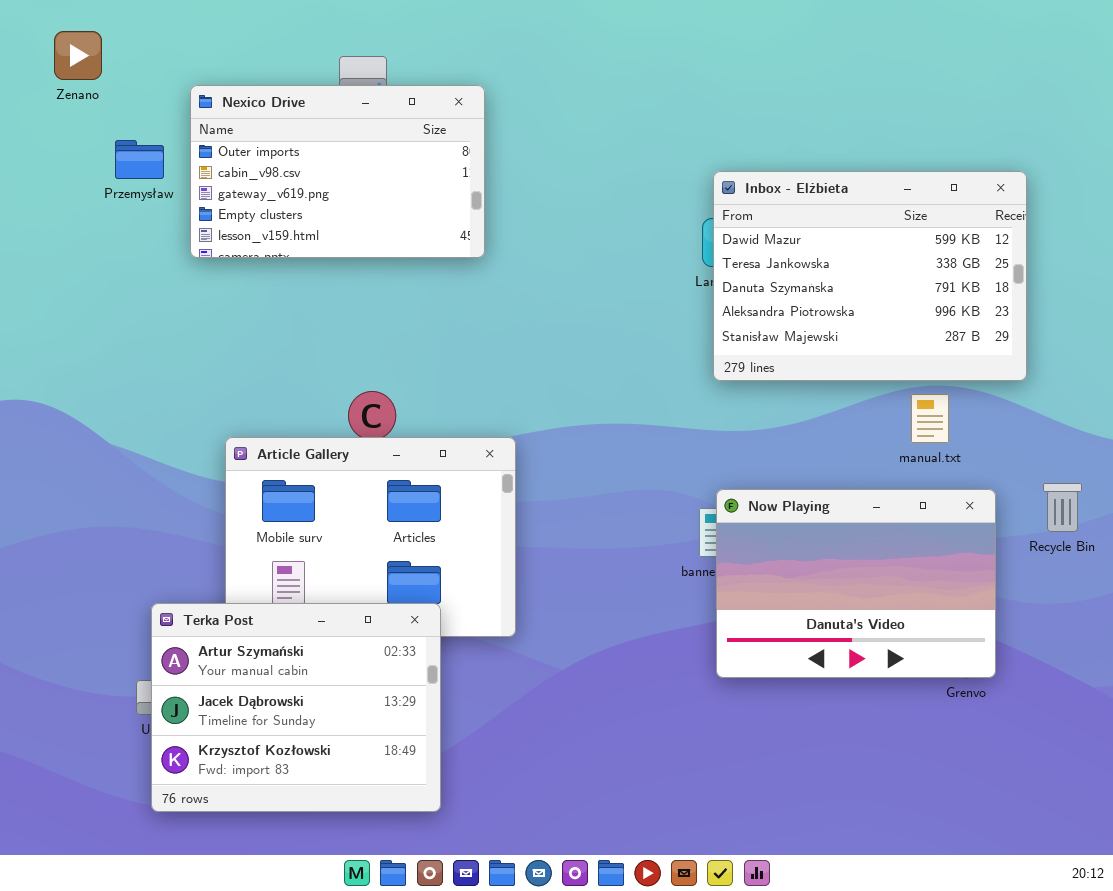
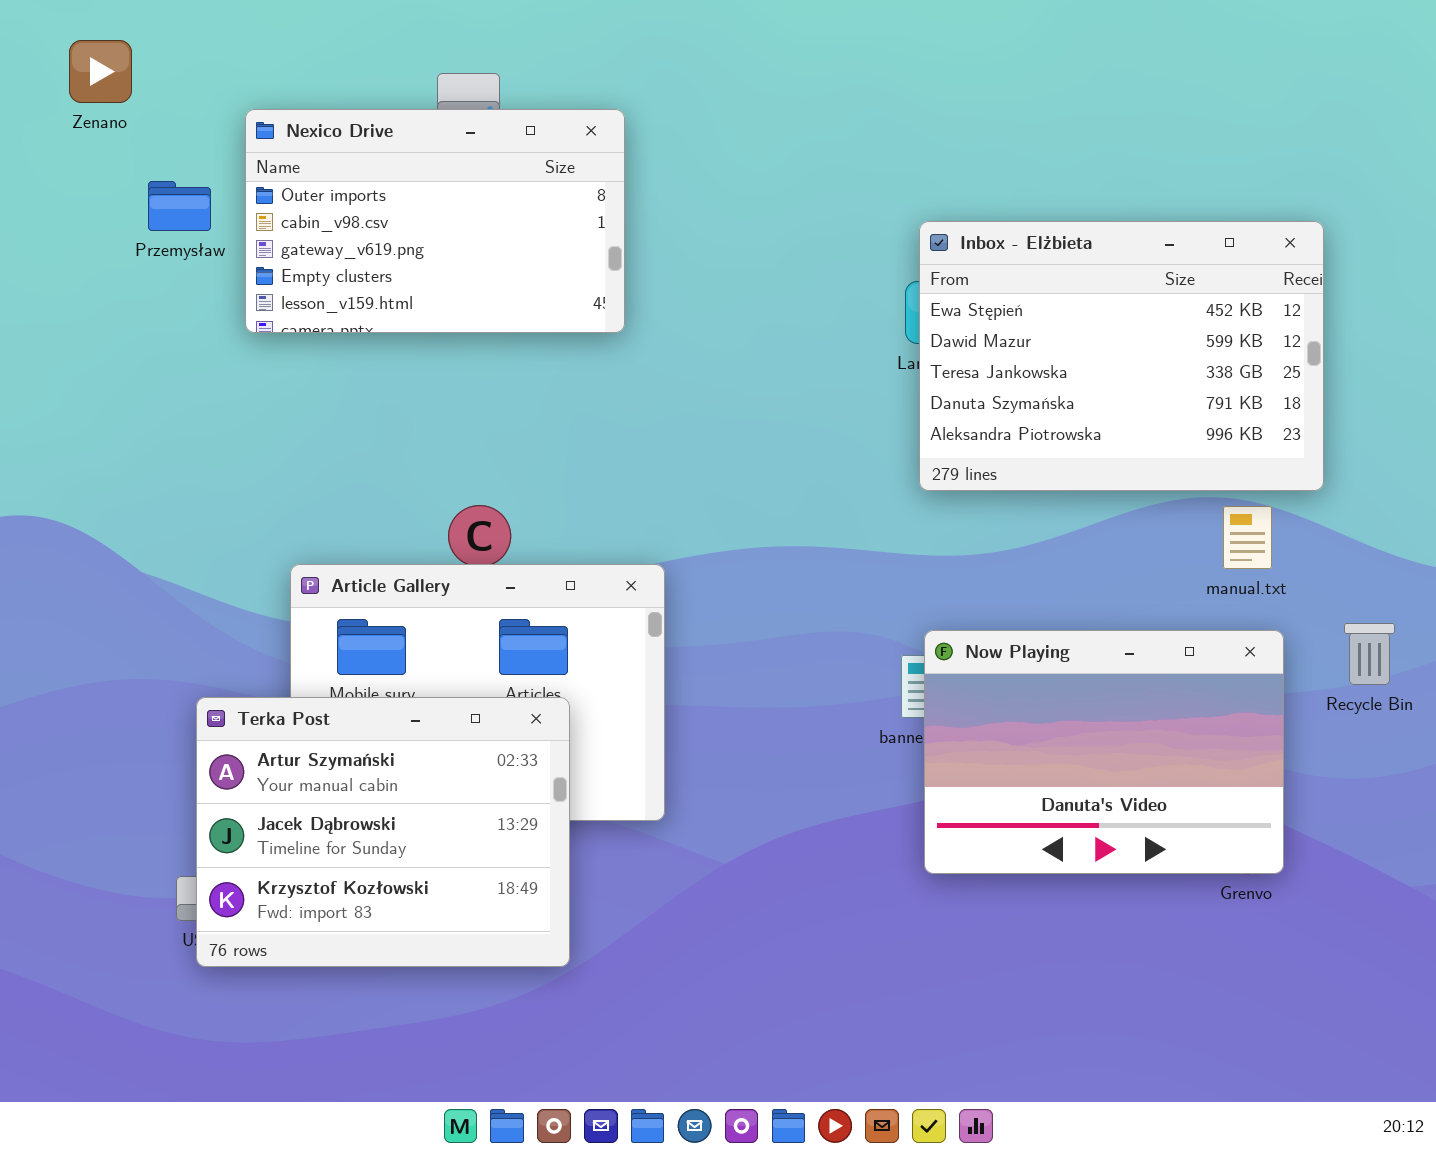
Inbox - Elżbieta: [713,171,1027,381] -> [919,221,1324,491], scrolled up 1 row
manual.txt: [911,394,949,443] -> [1223,506,1272,569], moved
Terka Post: [151,603,441,812] -> [196,697,570,967], moved

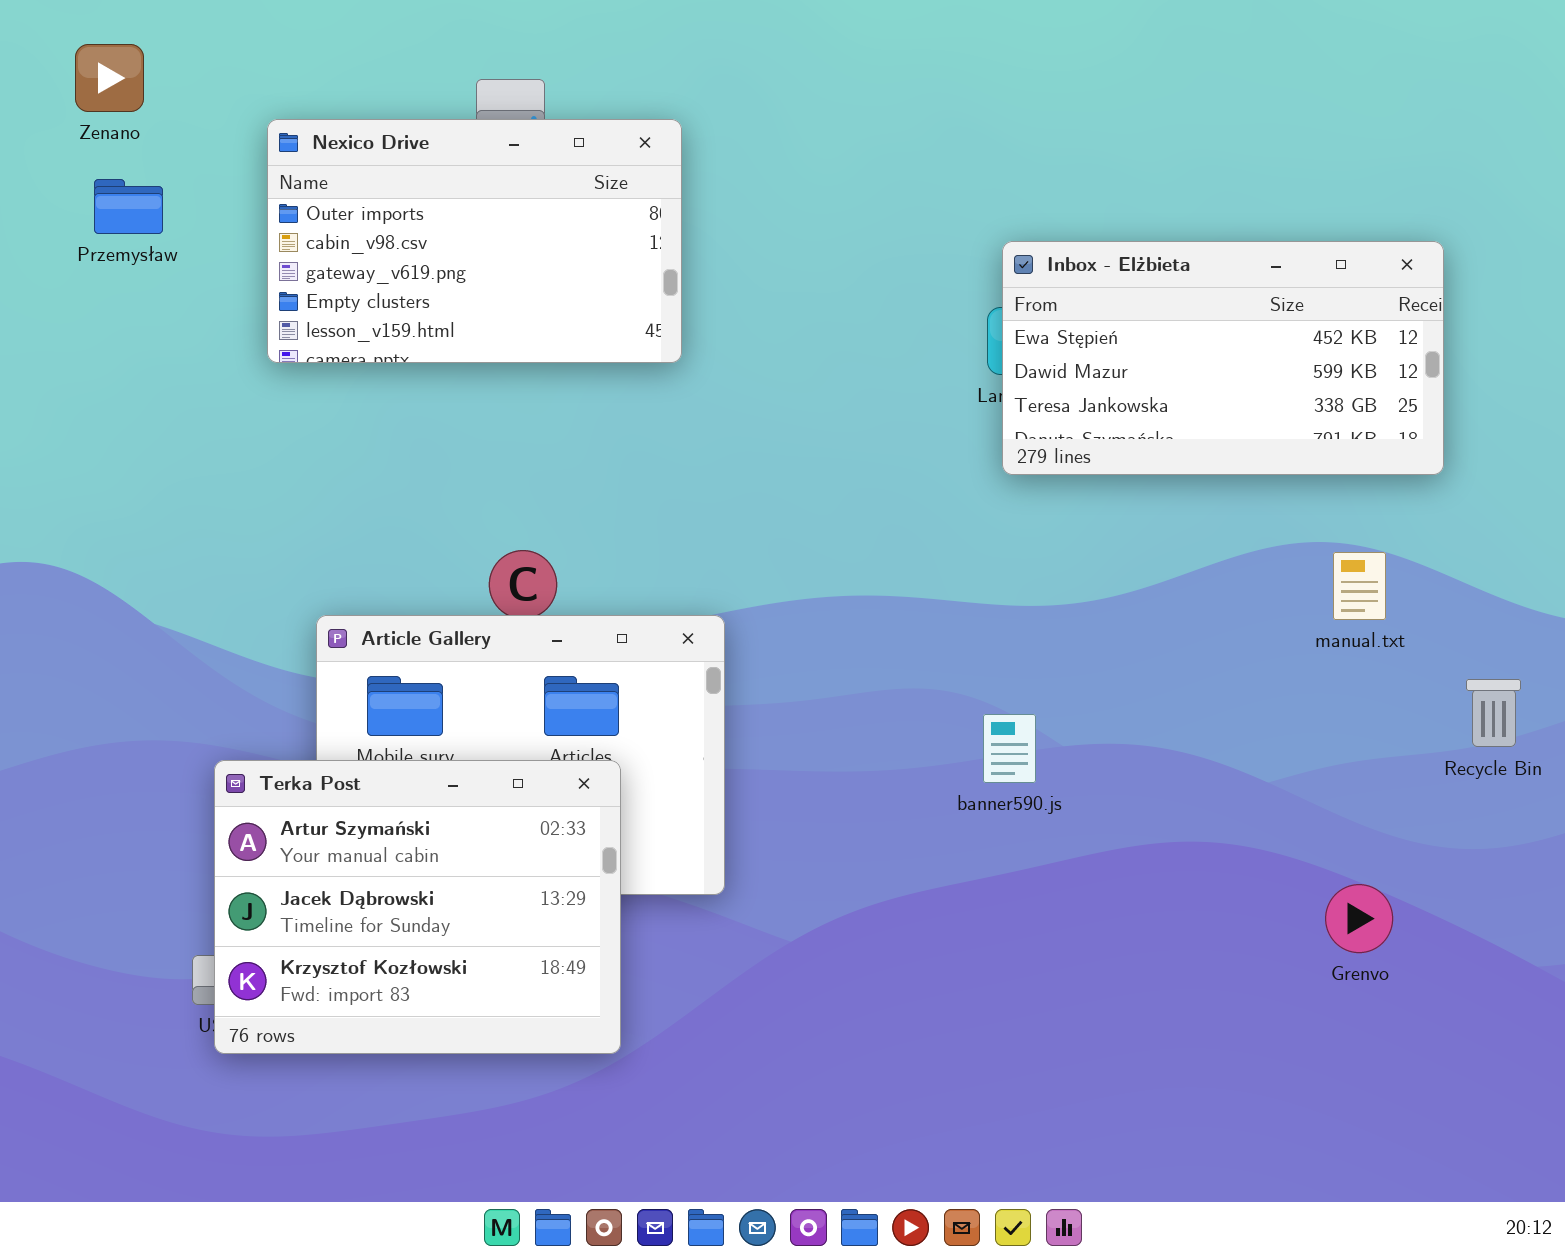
Przemysław: [148,181,211,231] -> [94,179,163,234], moved
Inbox - Elżbieta: [919,221,1324,491] -> [1002,241,1444,475], resized
Now Playing: [924,630,1284,874] -> none, closed

